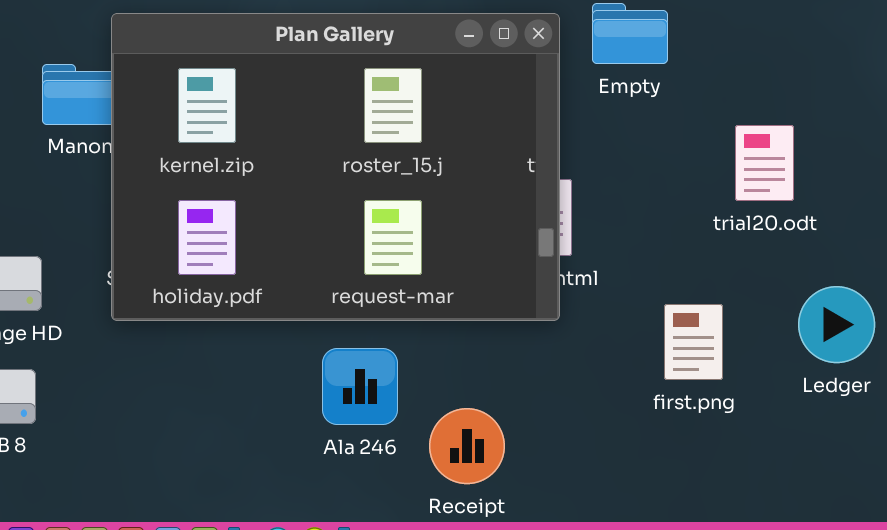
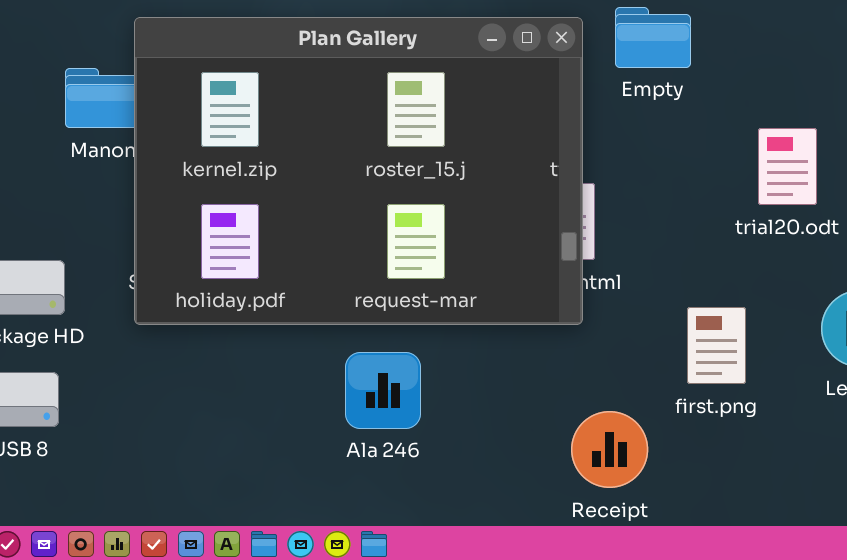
Receipt: [429,408,505,484] -> [571,411,648,488], moved

